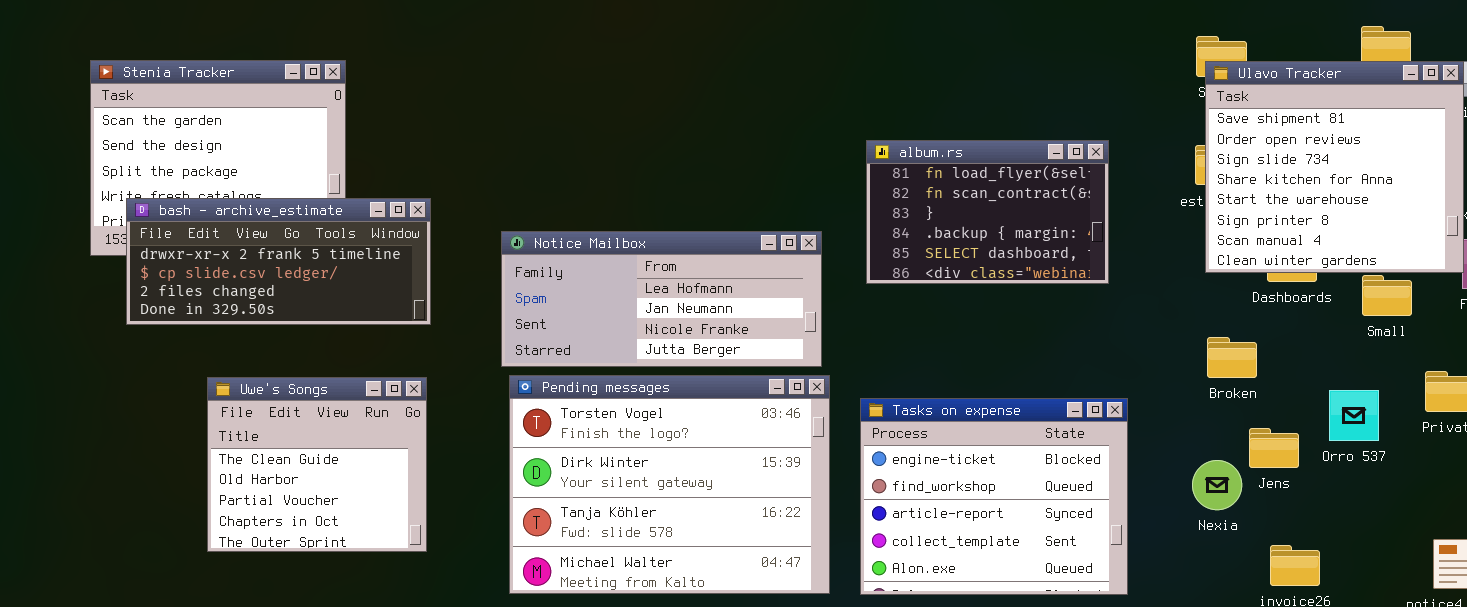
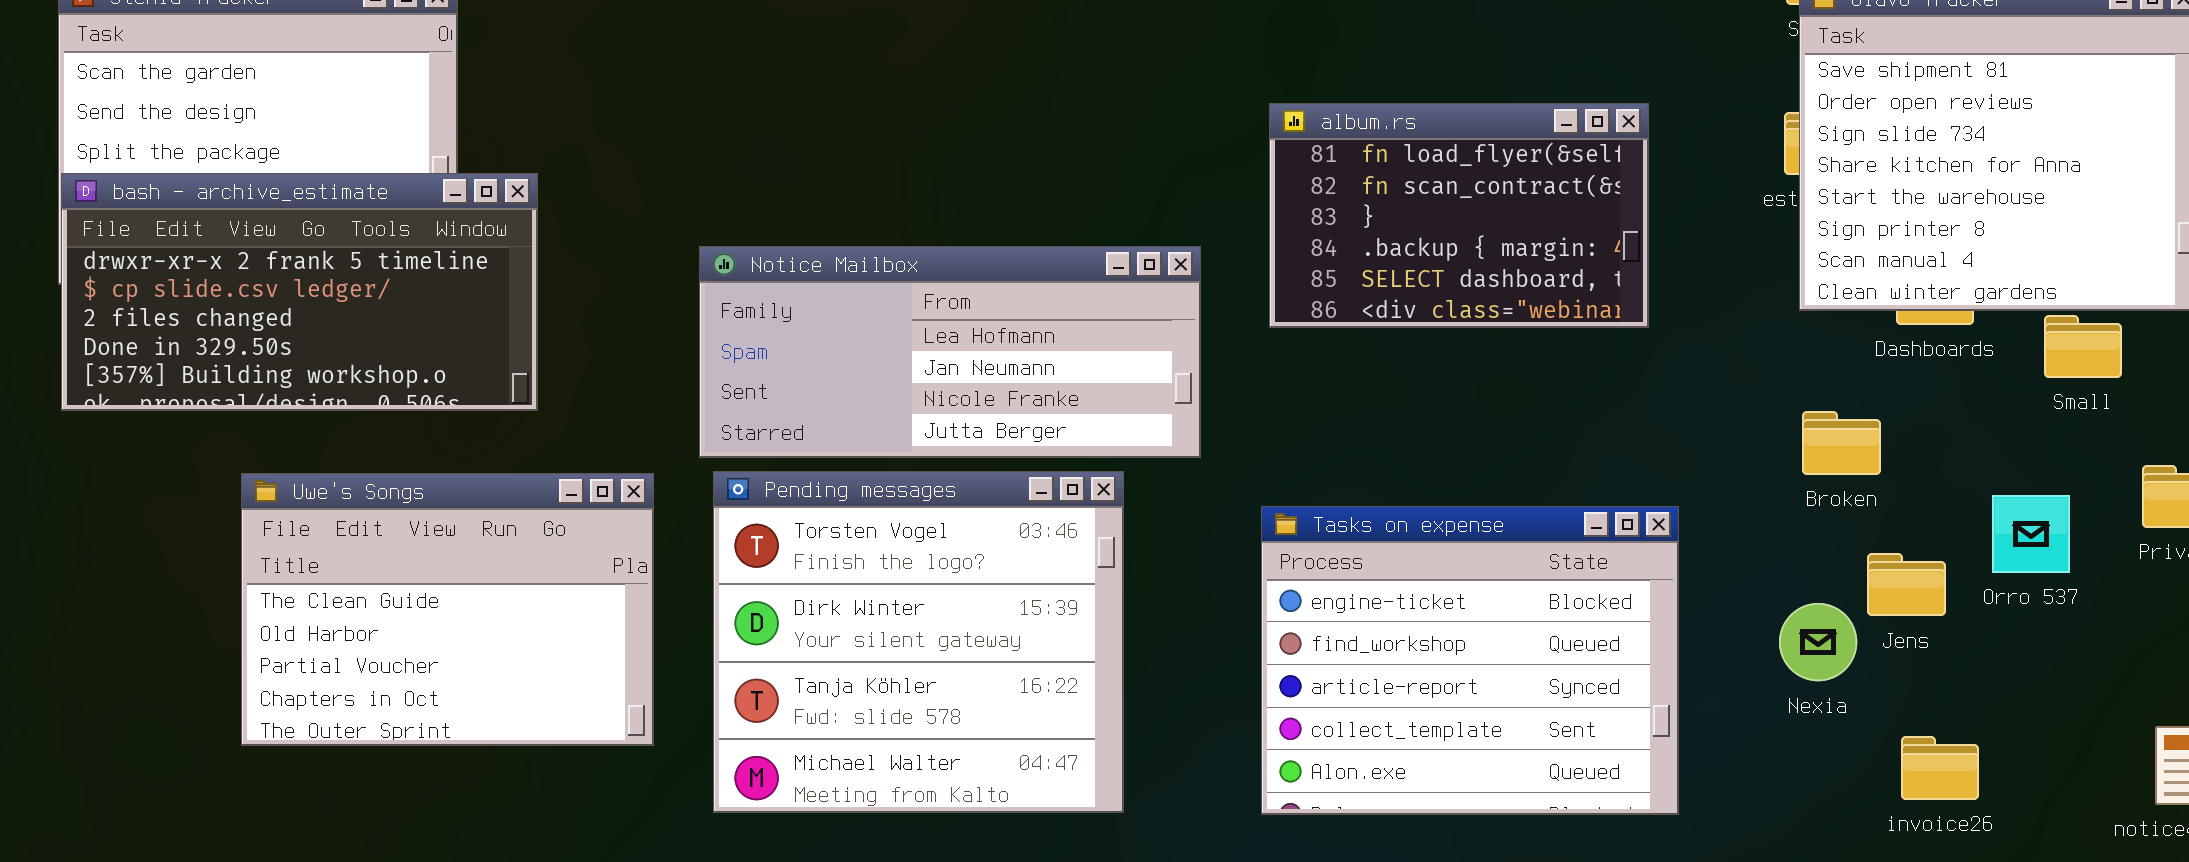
bash - archive_estimate: [126,198,431,325] -> [61,173,538,411], moved, resized
Pending messages: [509,375,830,594] -> [713,471,1124,813], resized
Uwe's Songs: [207,377,427,552] -> [241,473,654,746], resized

